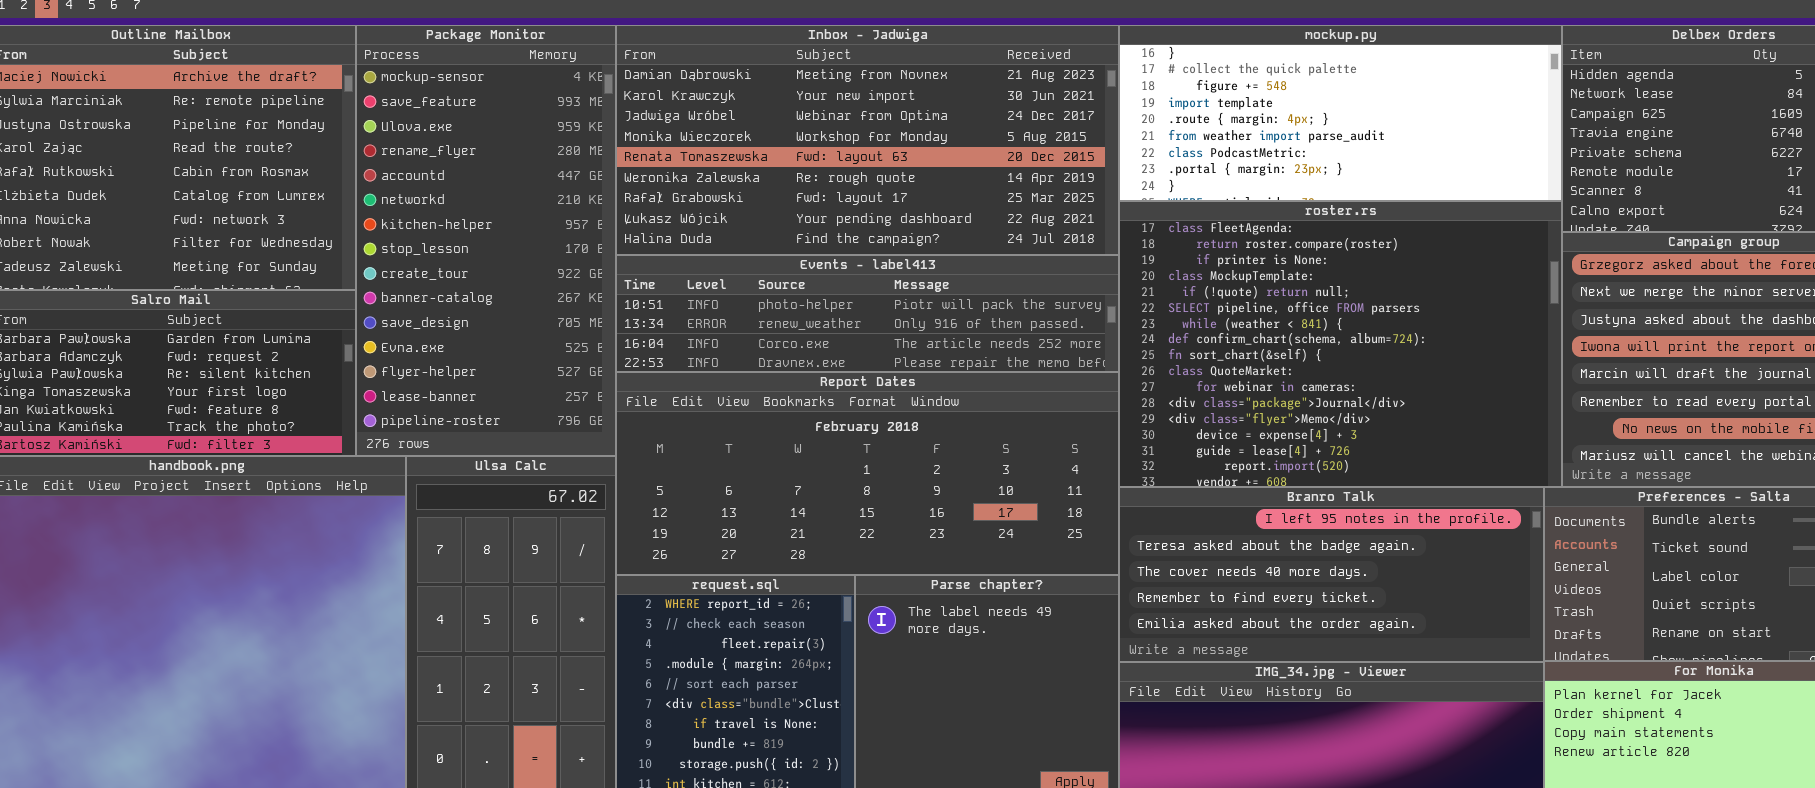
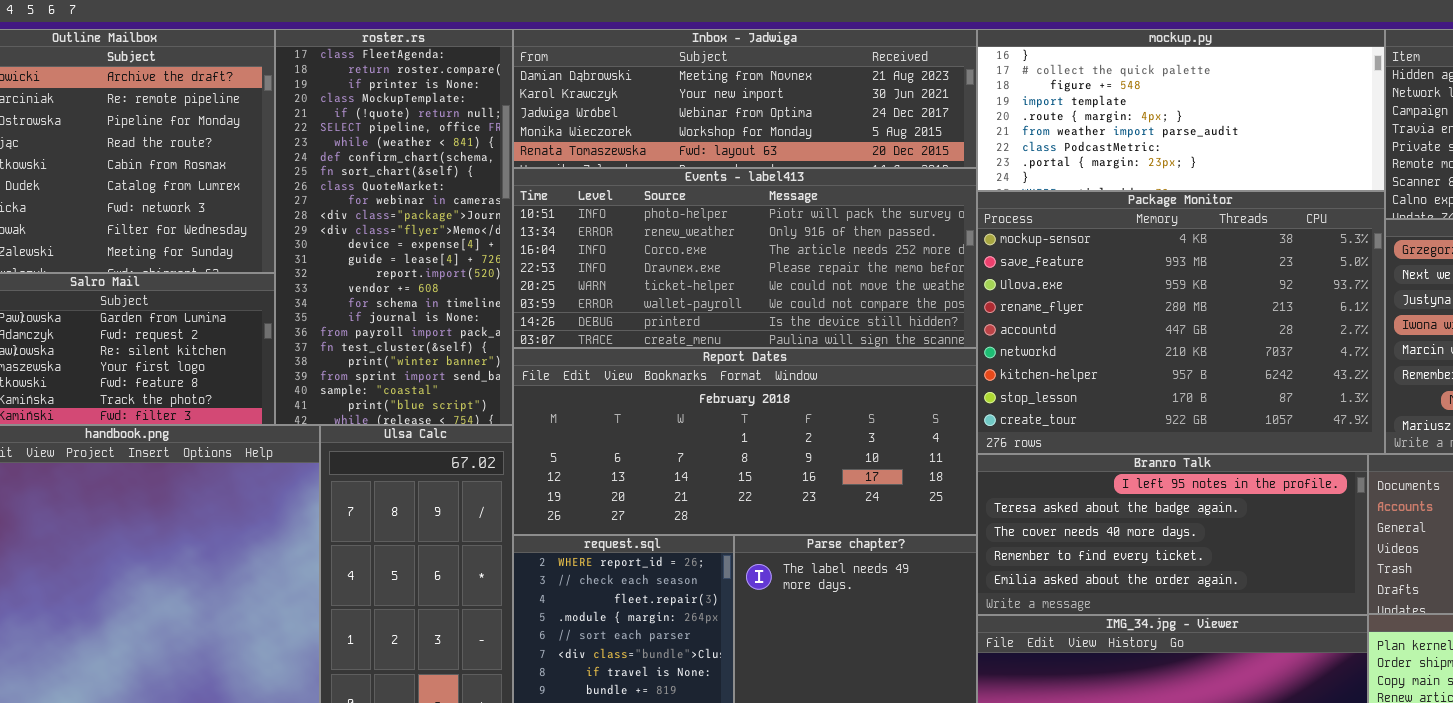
Package Monitor: [356,25,616,456] -> [977,191,1385,454], moved, resized
Inbox - Jadwiga: [616,25,1119,255] -> [513,29,977,168], resized
roster.rs: [1119,201,1562,487] -> [275,29,513,425], moved, resized
Events - label413: [616,255,1119,372] -> [513,168,977,348], resized

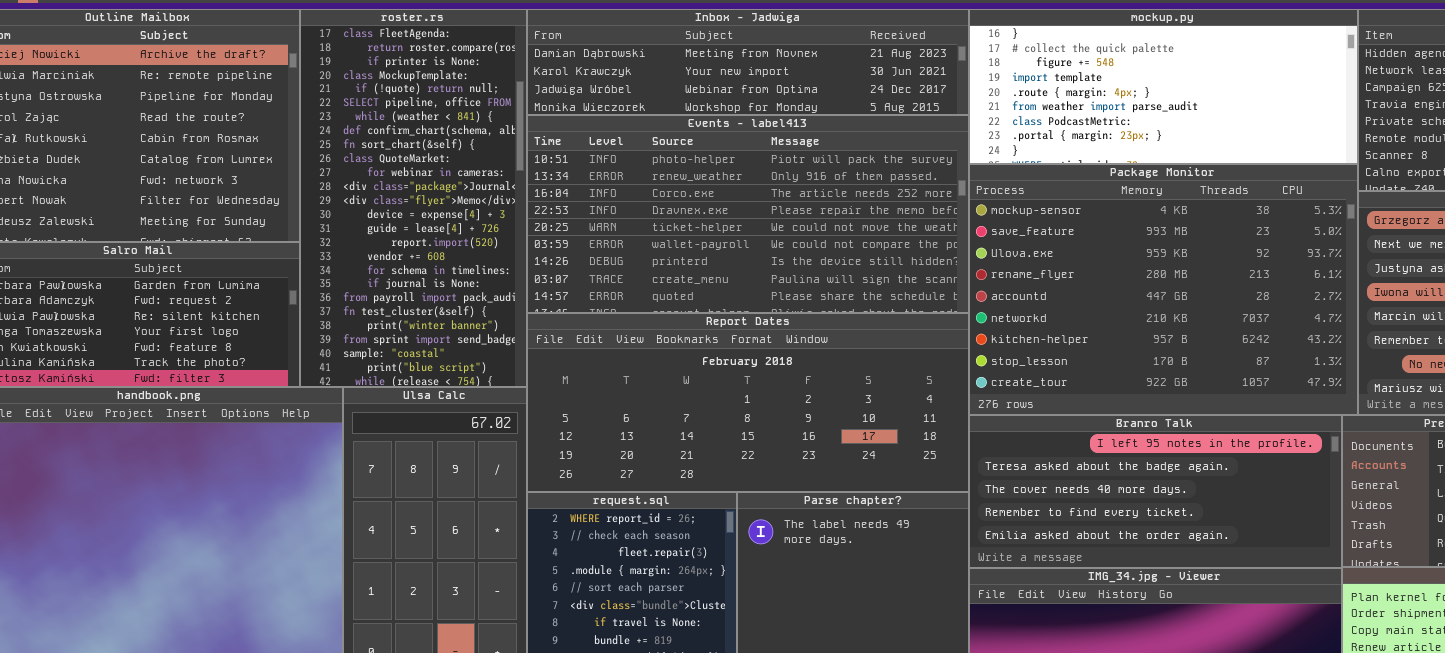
Inbox - Jadwiga: [513,29,977,168] -> [527,9,969,115], resized
Events - label413: [513,168,977,348] -> [527,115,969,313], resized

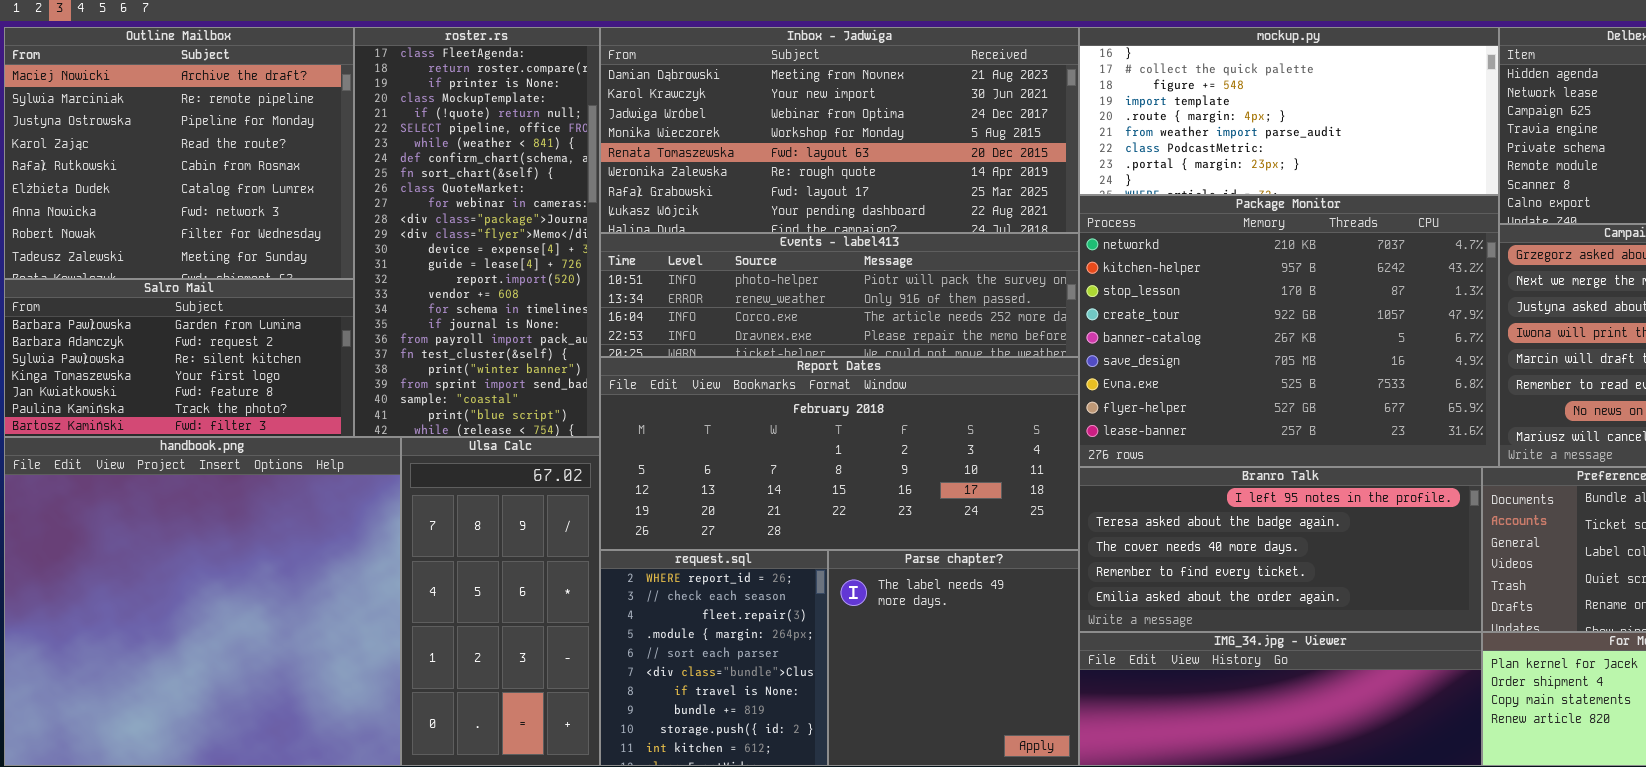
Inbox - Jadwiga: [527,9,969,115] -> [600,27,1079,233], resized
Events - label413: [527,115,969,313] -> [600,233,1079,357], resized
Package Monitor: [969,164,1358,415] -> [1079,195,1499,467], scrolled down 5 rows

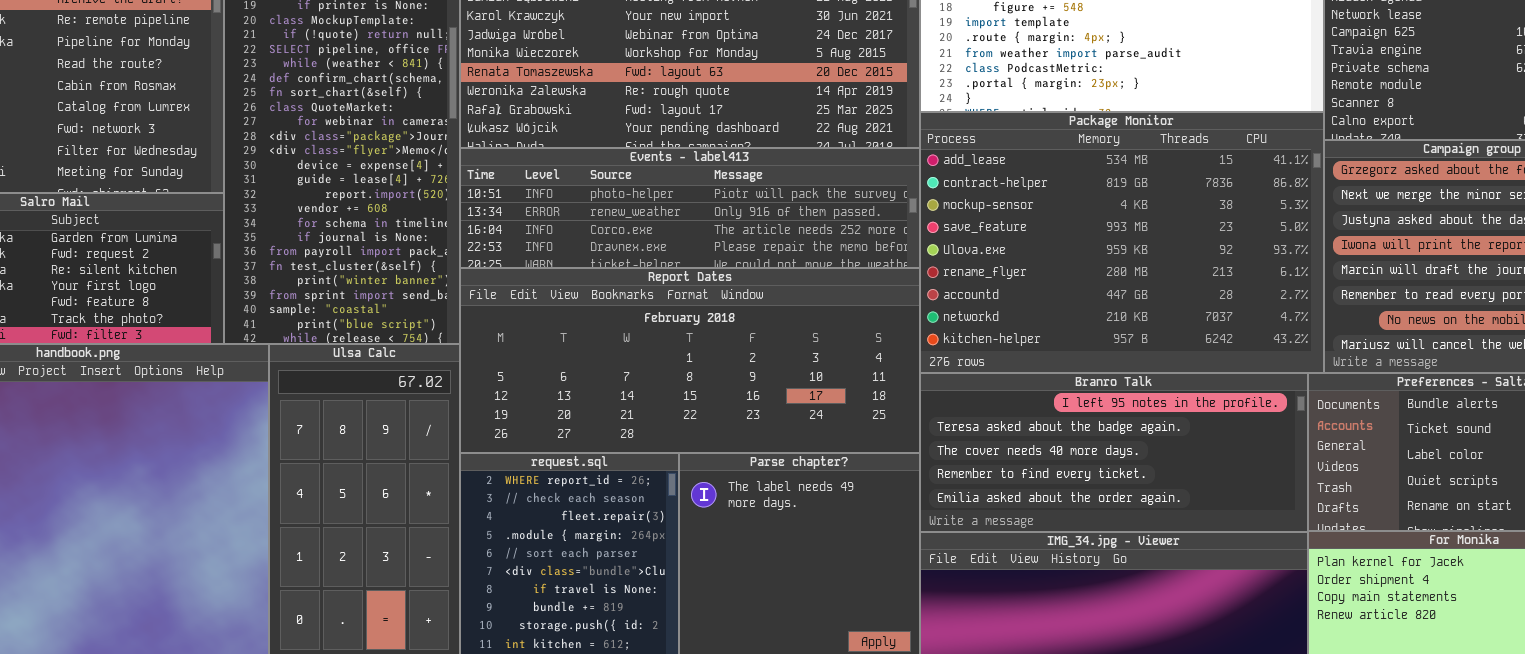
Package Monitor: [1079,195,1499,467] -> [920,112,1324,373], scrolled up 7 rows

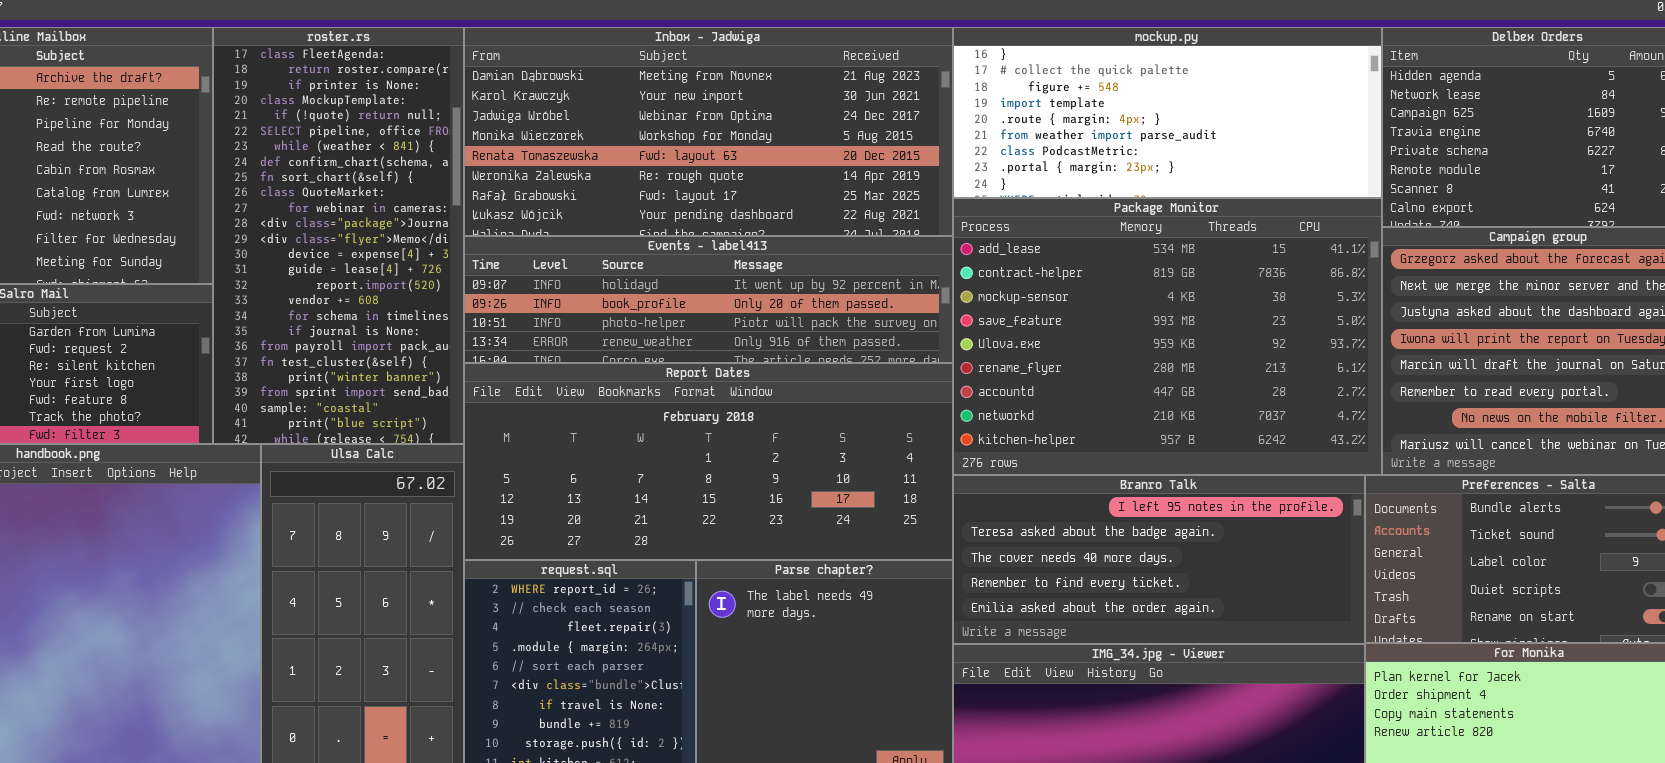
Events - label413: [460,148,920,268] -> [464,236,953,363], scrolled up 2 rows

